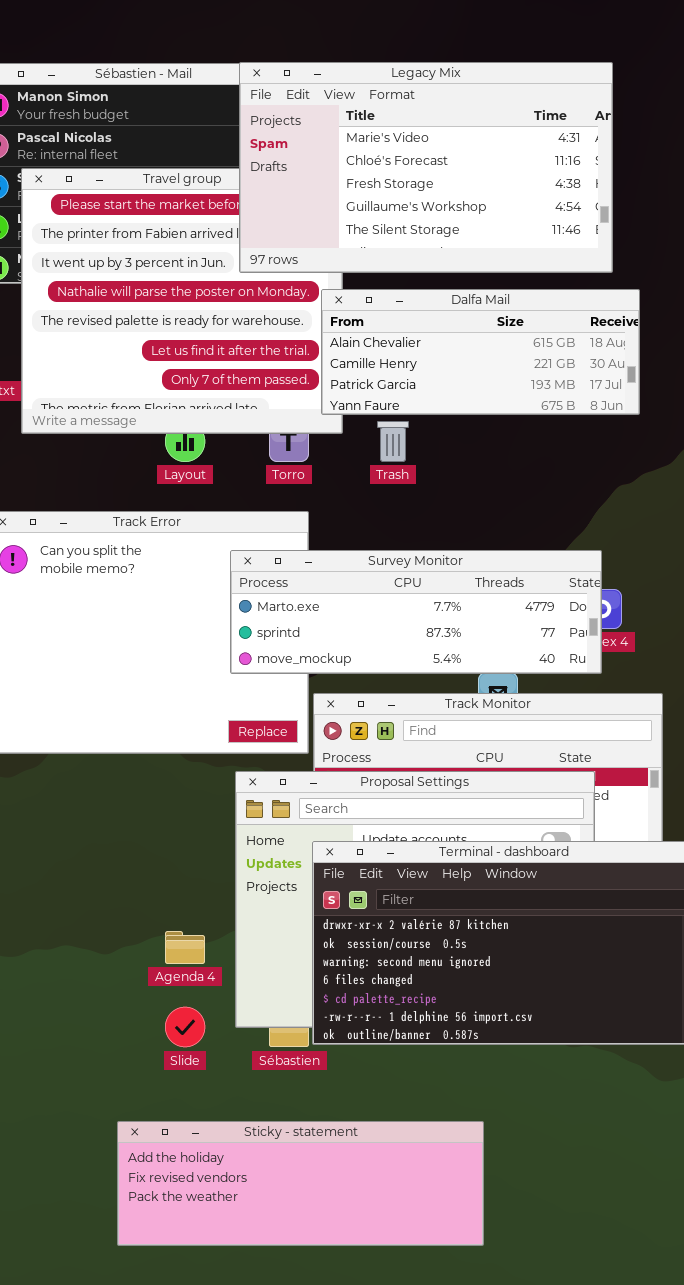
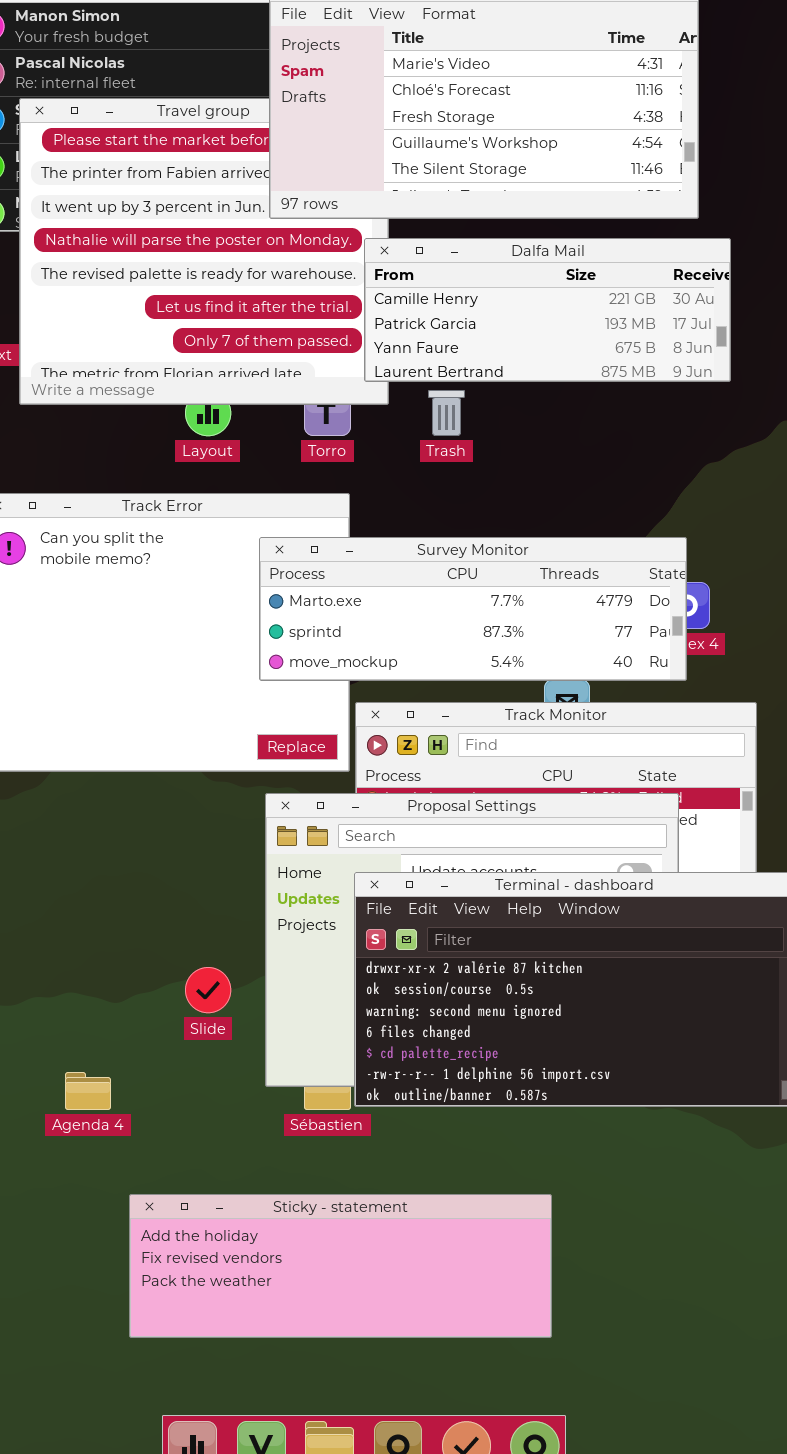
Dalfa Mail: [321,289,640,415] -> [364,238,731,382], scrolled down 1 row
Agenda 4: [165,931,205,964] -> [65,1072,111,1110], moved
Slide: [165,1007,205,1047] -> [185,967,231,1013], moved

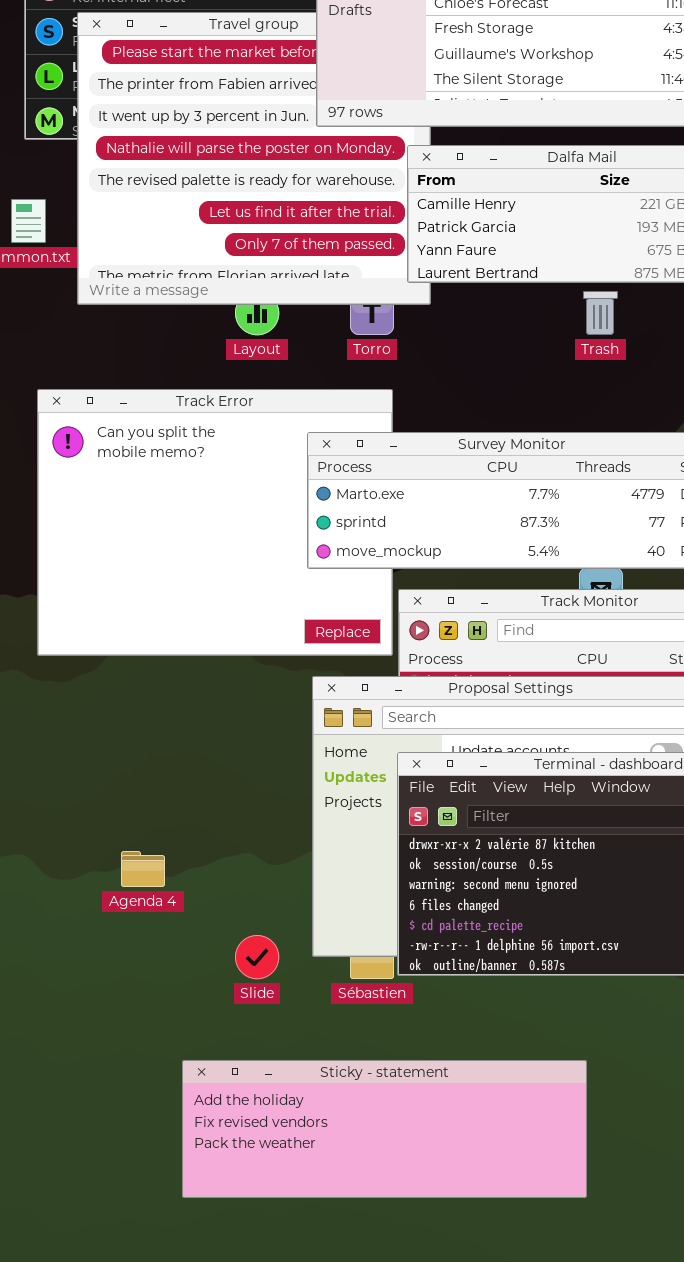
Trash: [428,390,465,436] -> [583,291,618,335], moved
Slide: [185,967,231,1013] -> [235,935,279,979], moved
Agenda 4: [65,1072,111,1110] -> [121,851,165,887], moved

